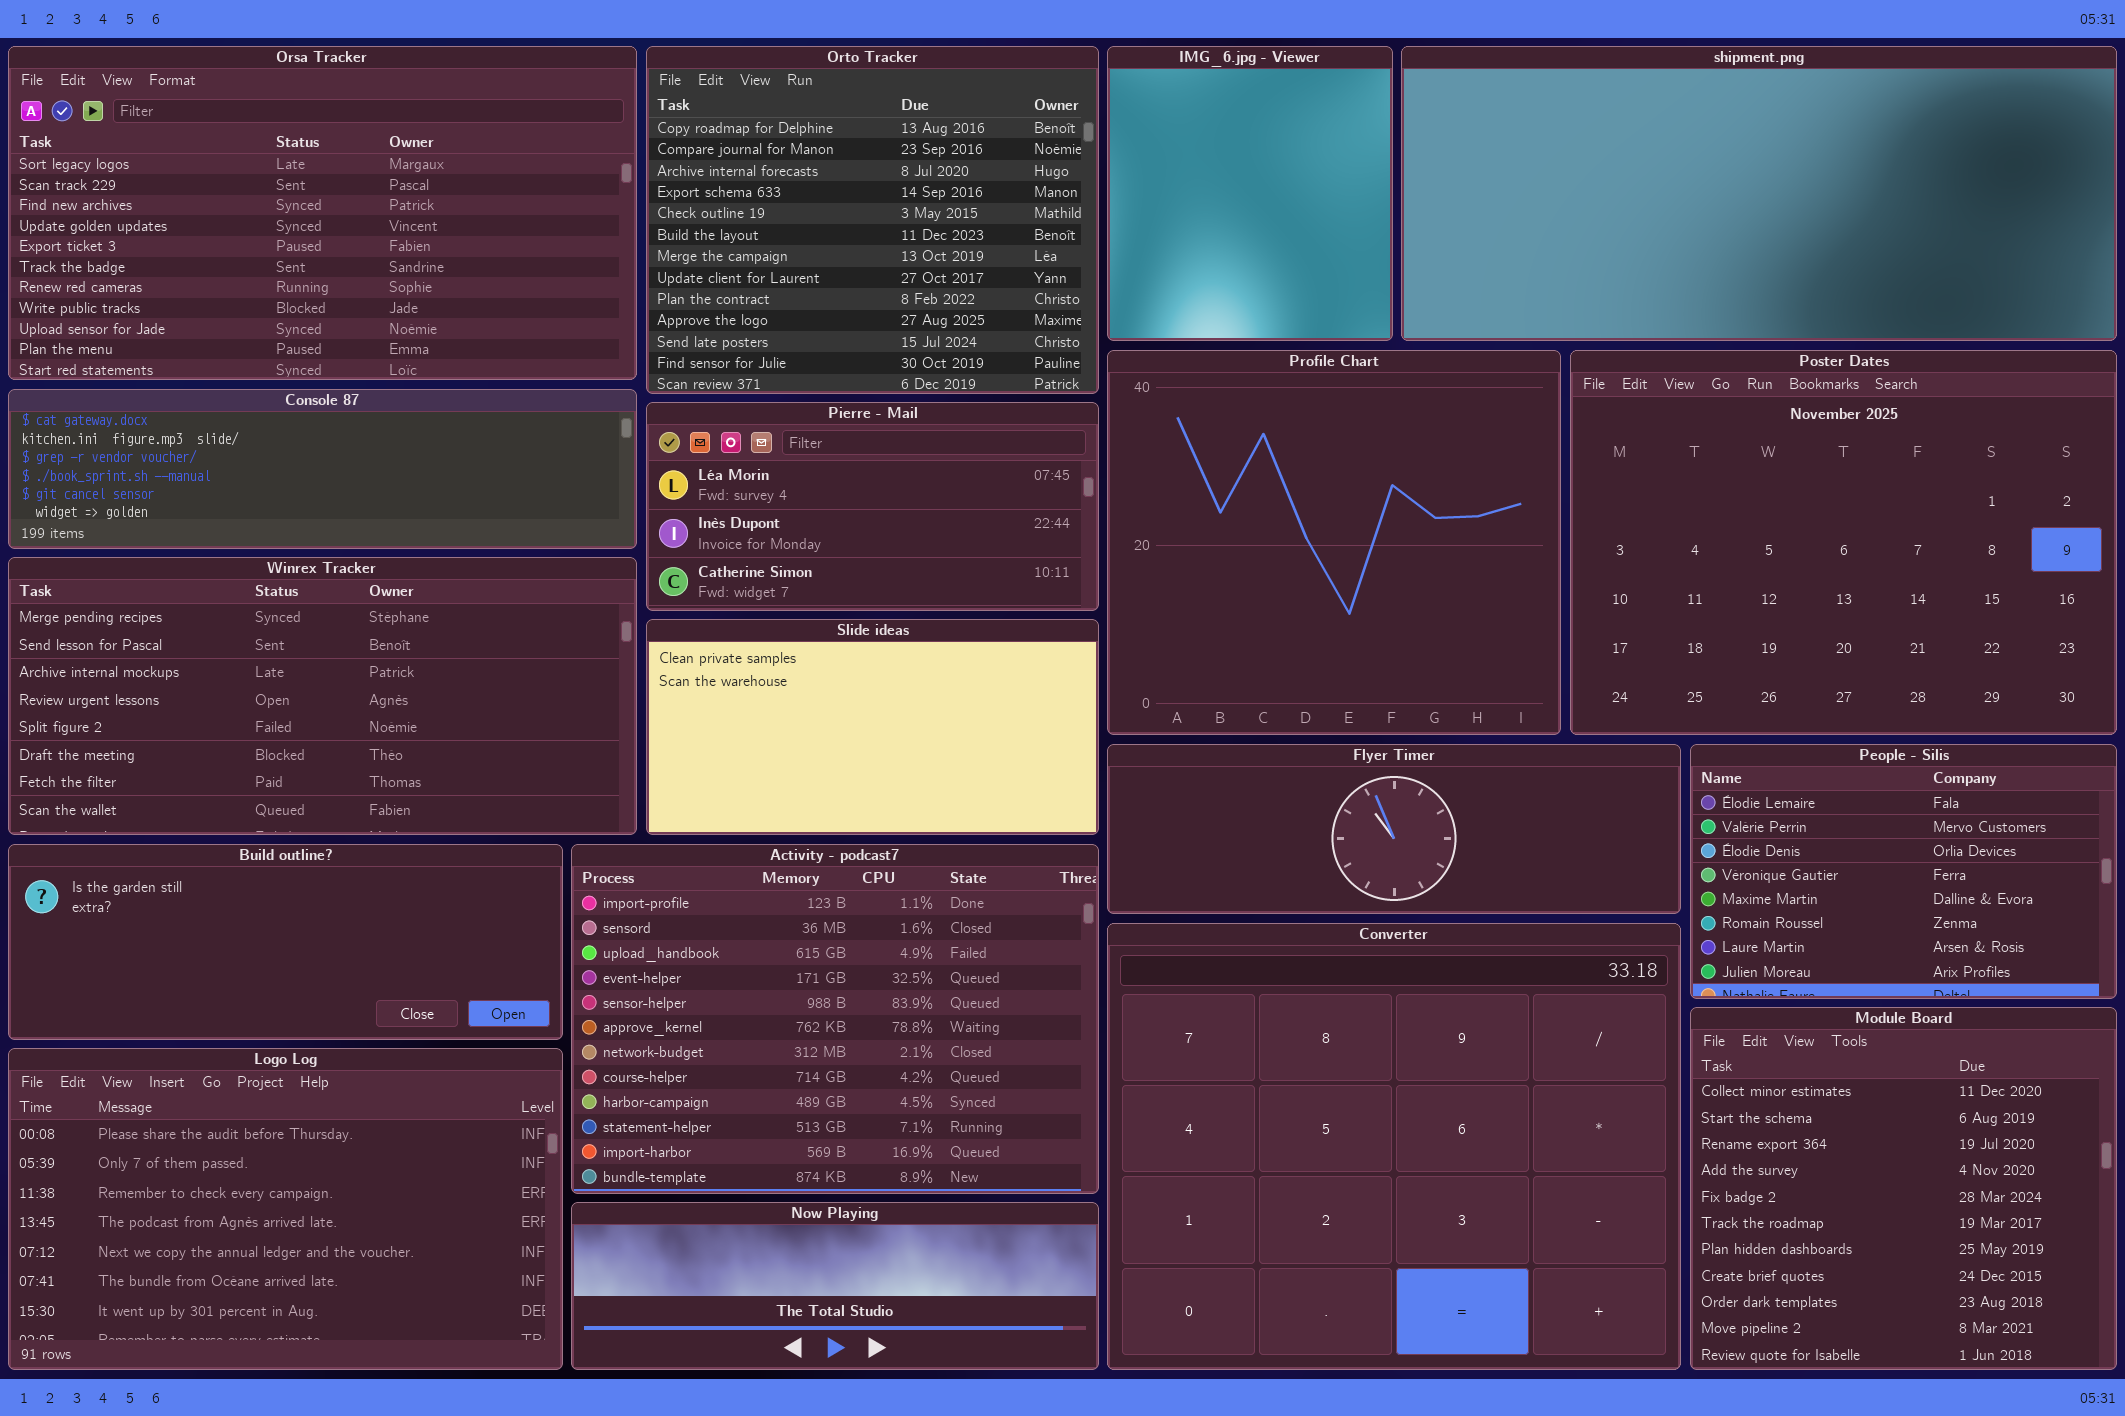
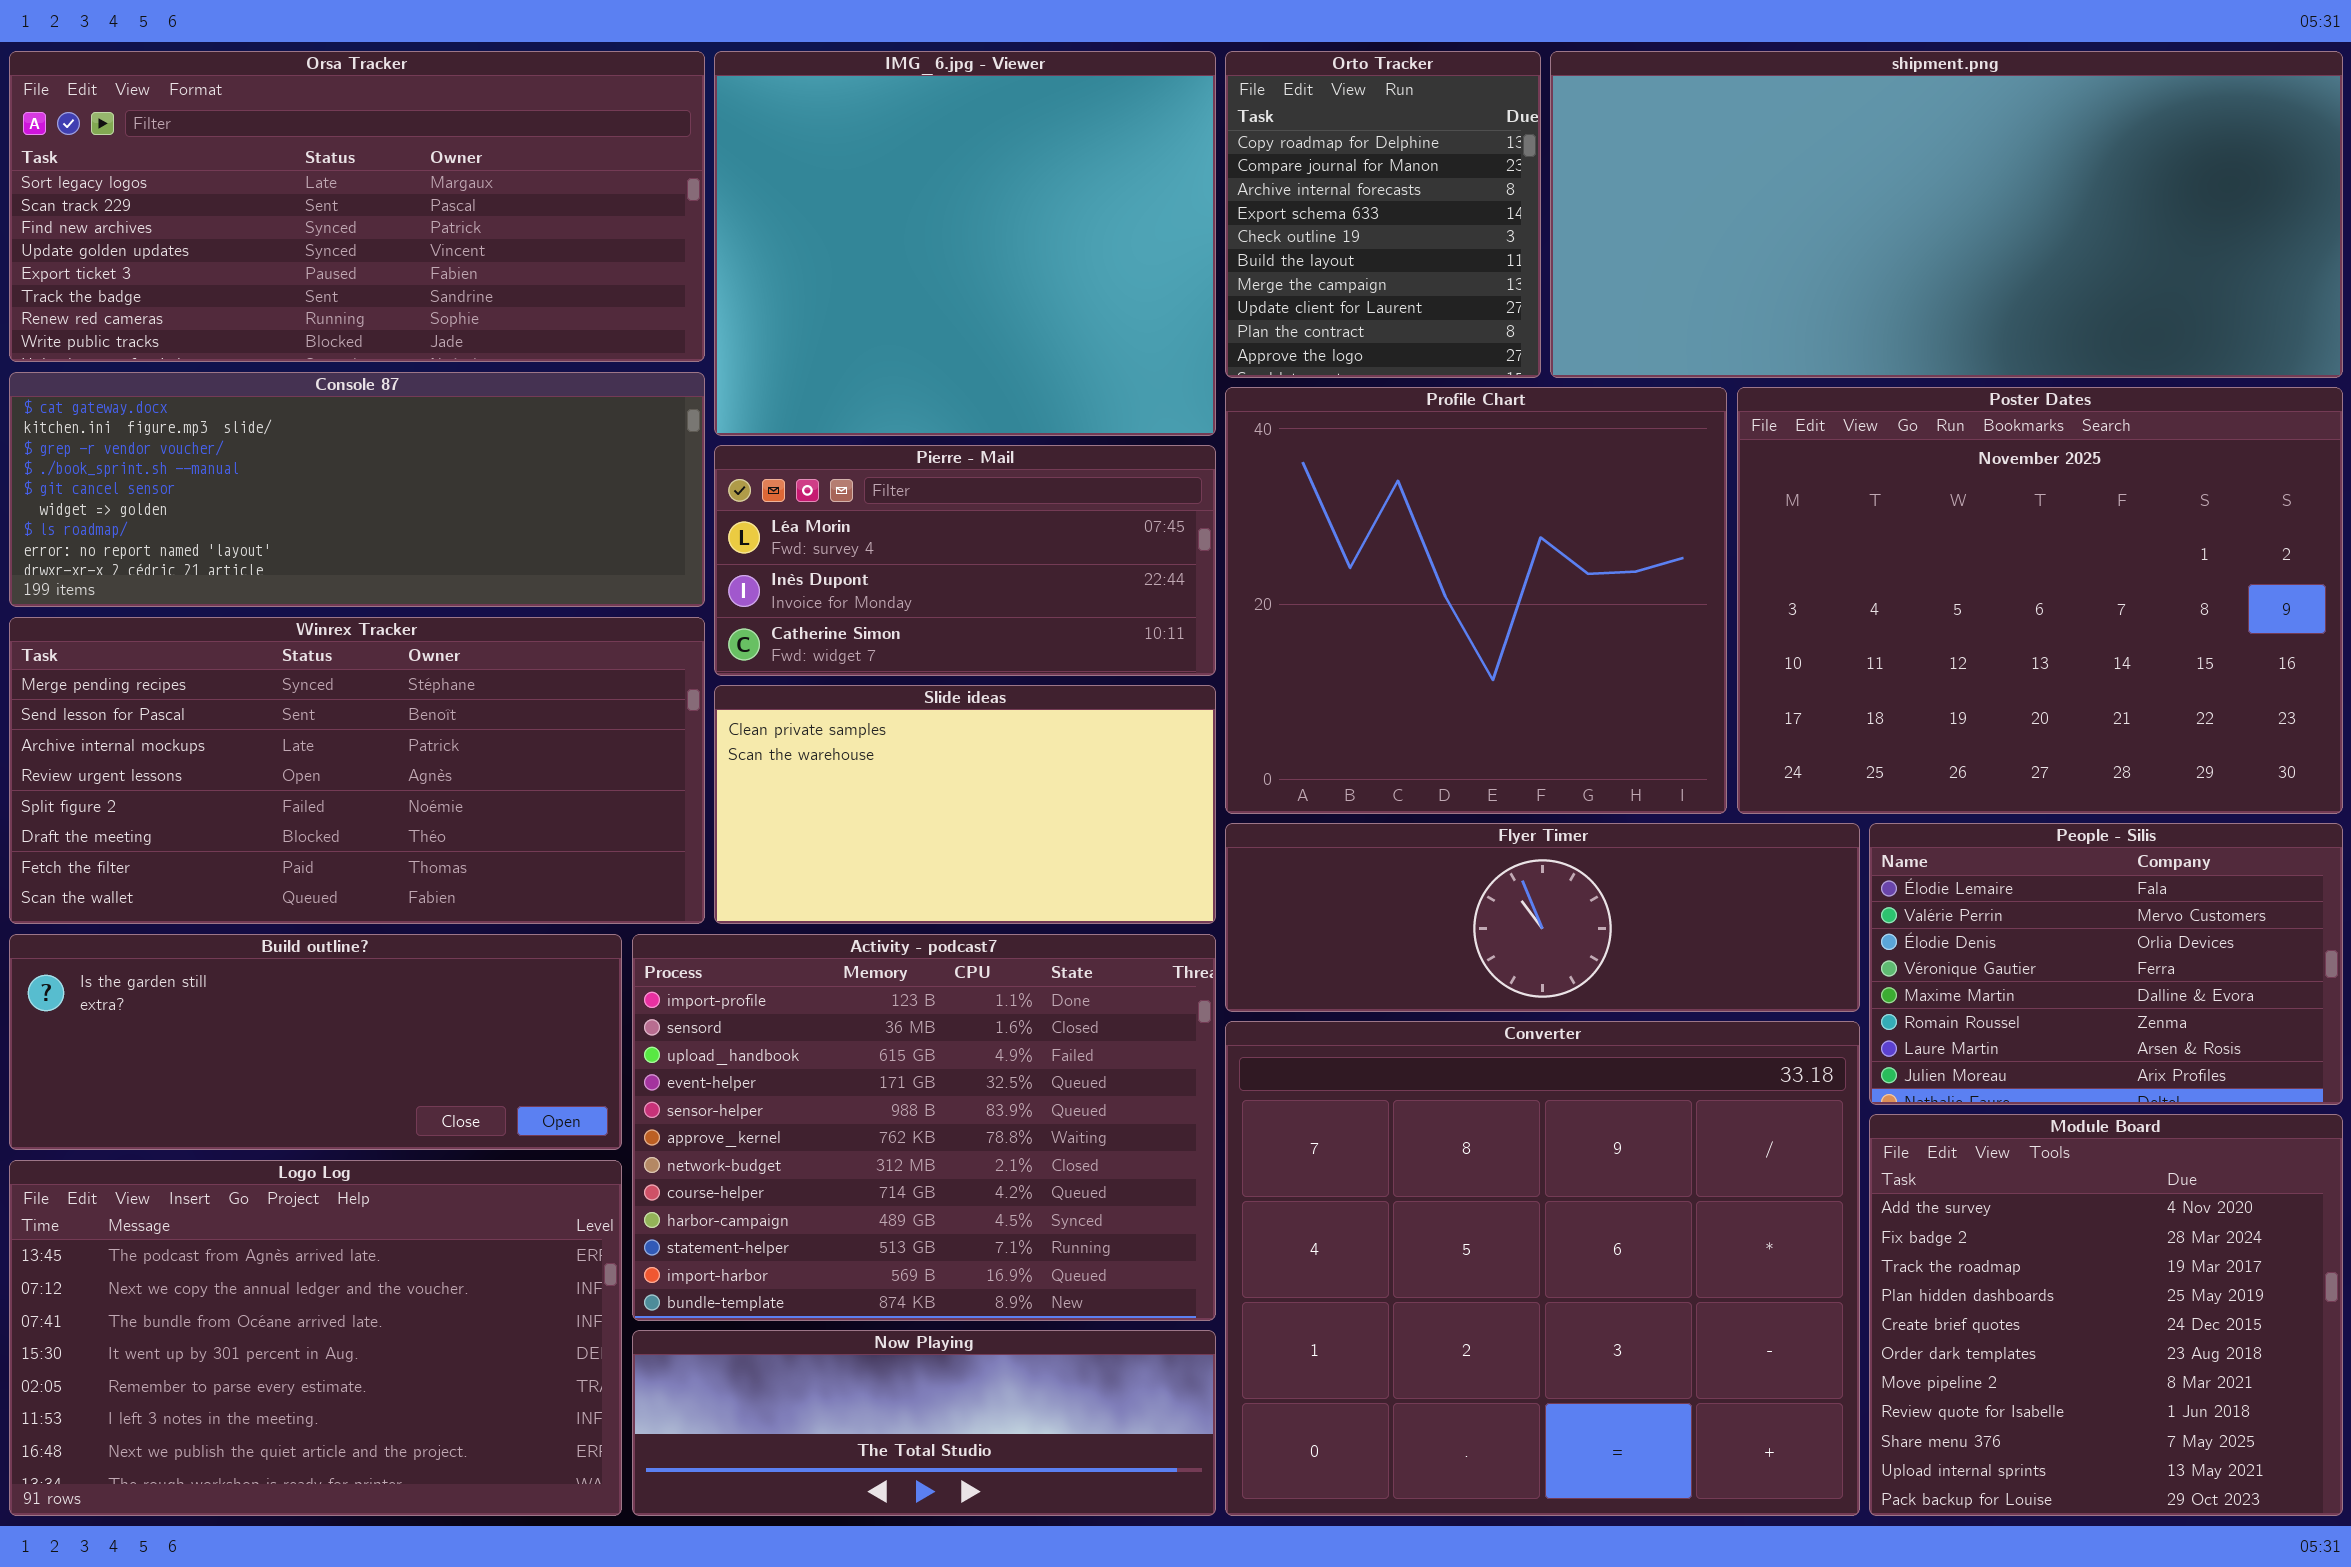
Orsa Tracker: [8,46,637,380] -> [9,51,705,362], resized
Orto Tracker: [646,46,1099,394] -> [1225,51,1541,378], moved, resized
IMG_6.jpg - Viewer: [1107,46,1393,341] -> [714,51,1216,436], moved, resized
Console 87: [8,389,637,549] -> [9,372,705,607], resized
Module Board: [1690,1007,2117,1370] -> [1869,1114,2343,1516], scrolled down 3 rows
Logo Log: [8,1048,563,1370] -> [9,1160,622,1516], scrolled down 3 rows

